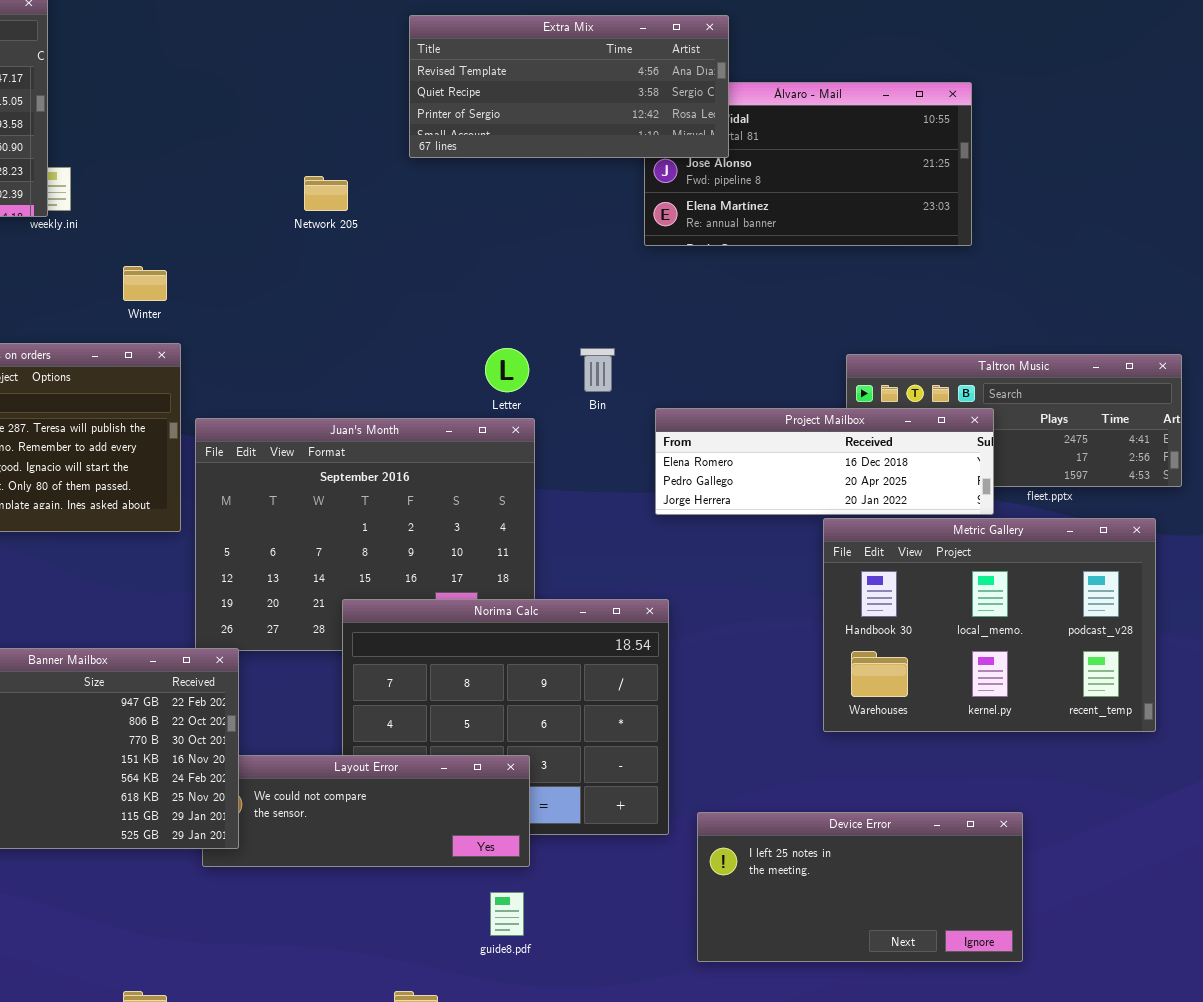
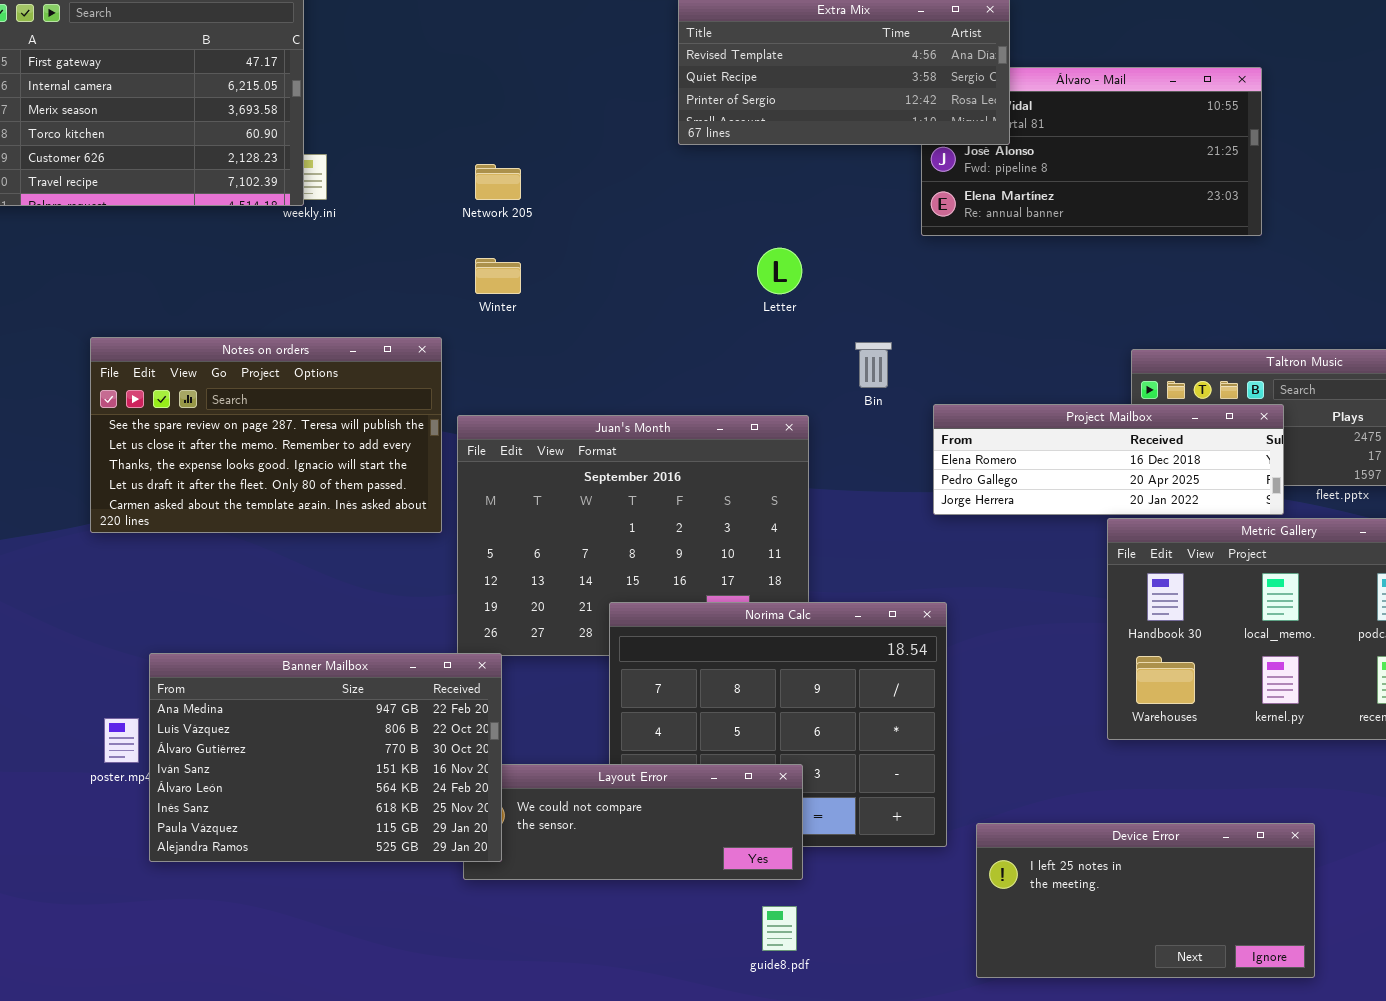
Network 205: [304,176,348,211] -> [475,164,521,200], moved
Winter: [123,266,167,301] -> [475,258,521,294], moved
Letter: [485,348,529,392] -> [757,248,802,294], moved

